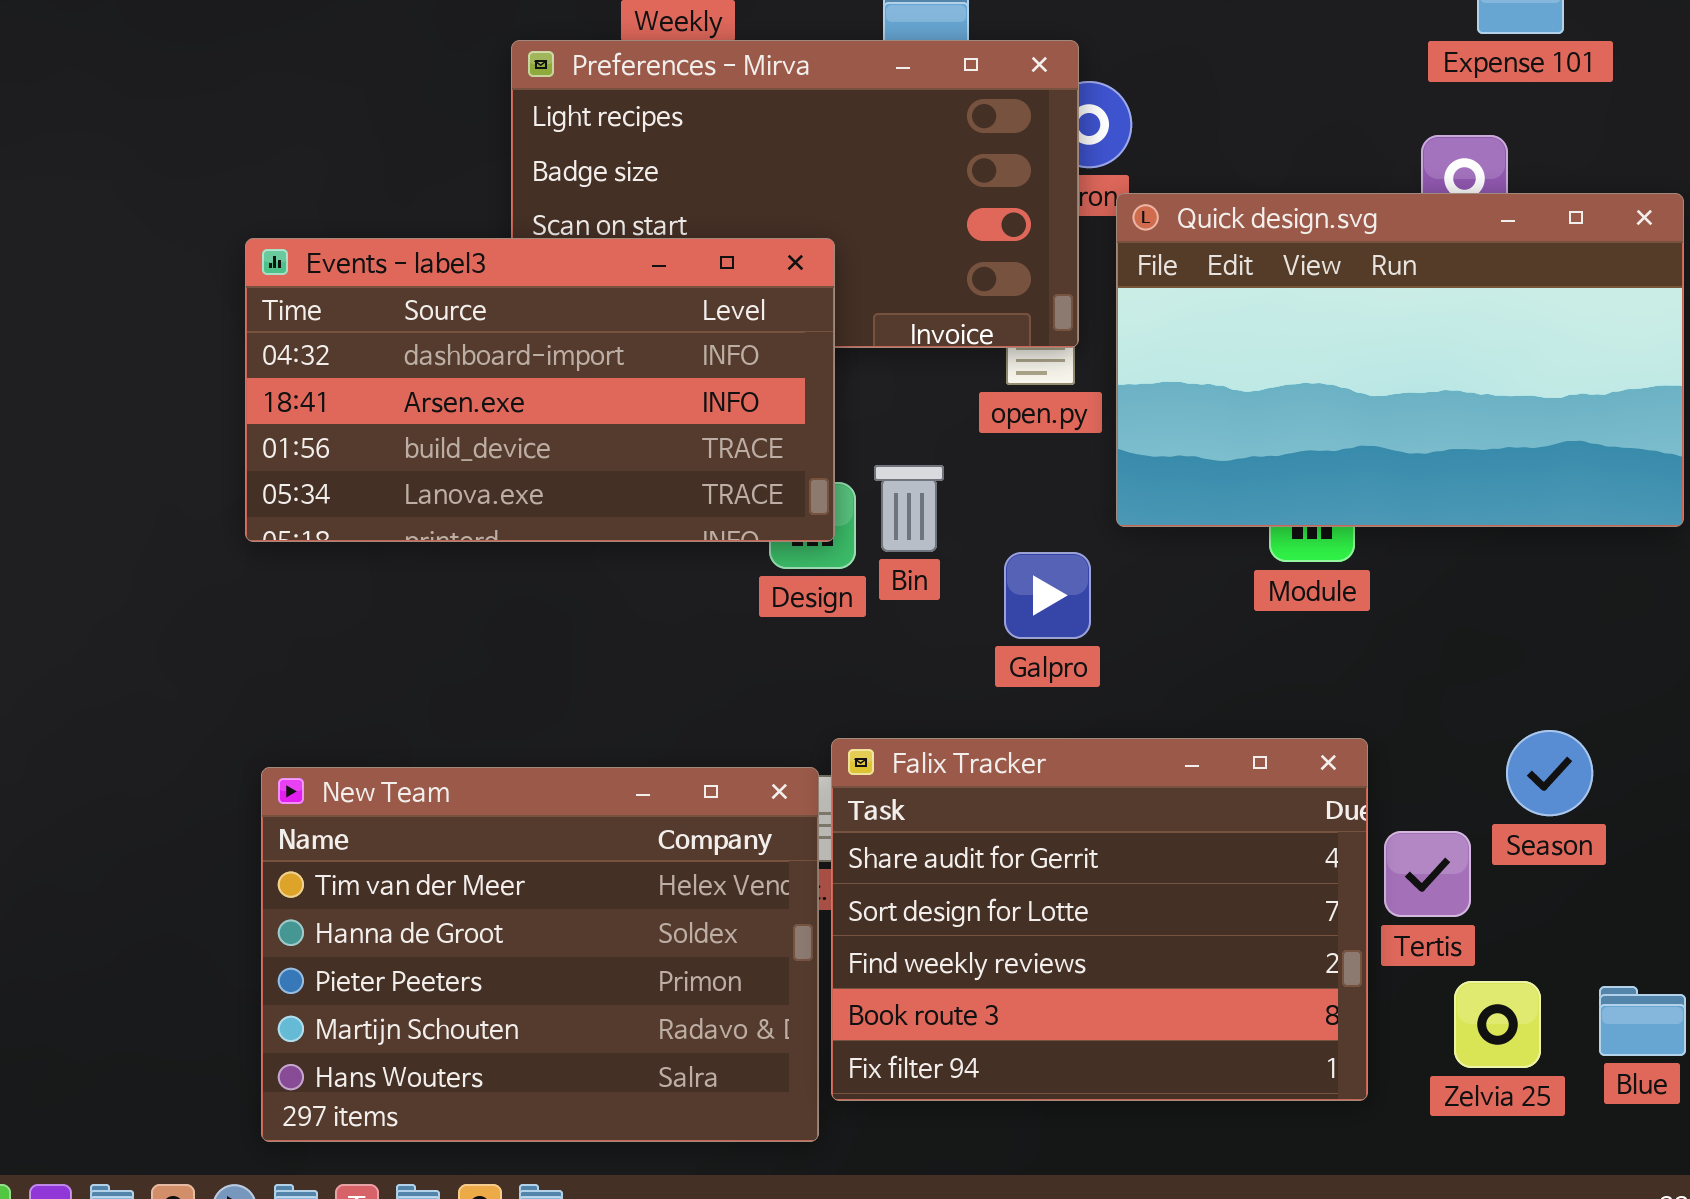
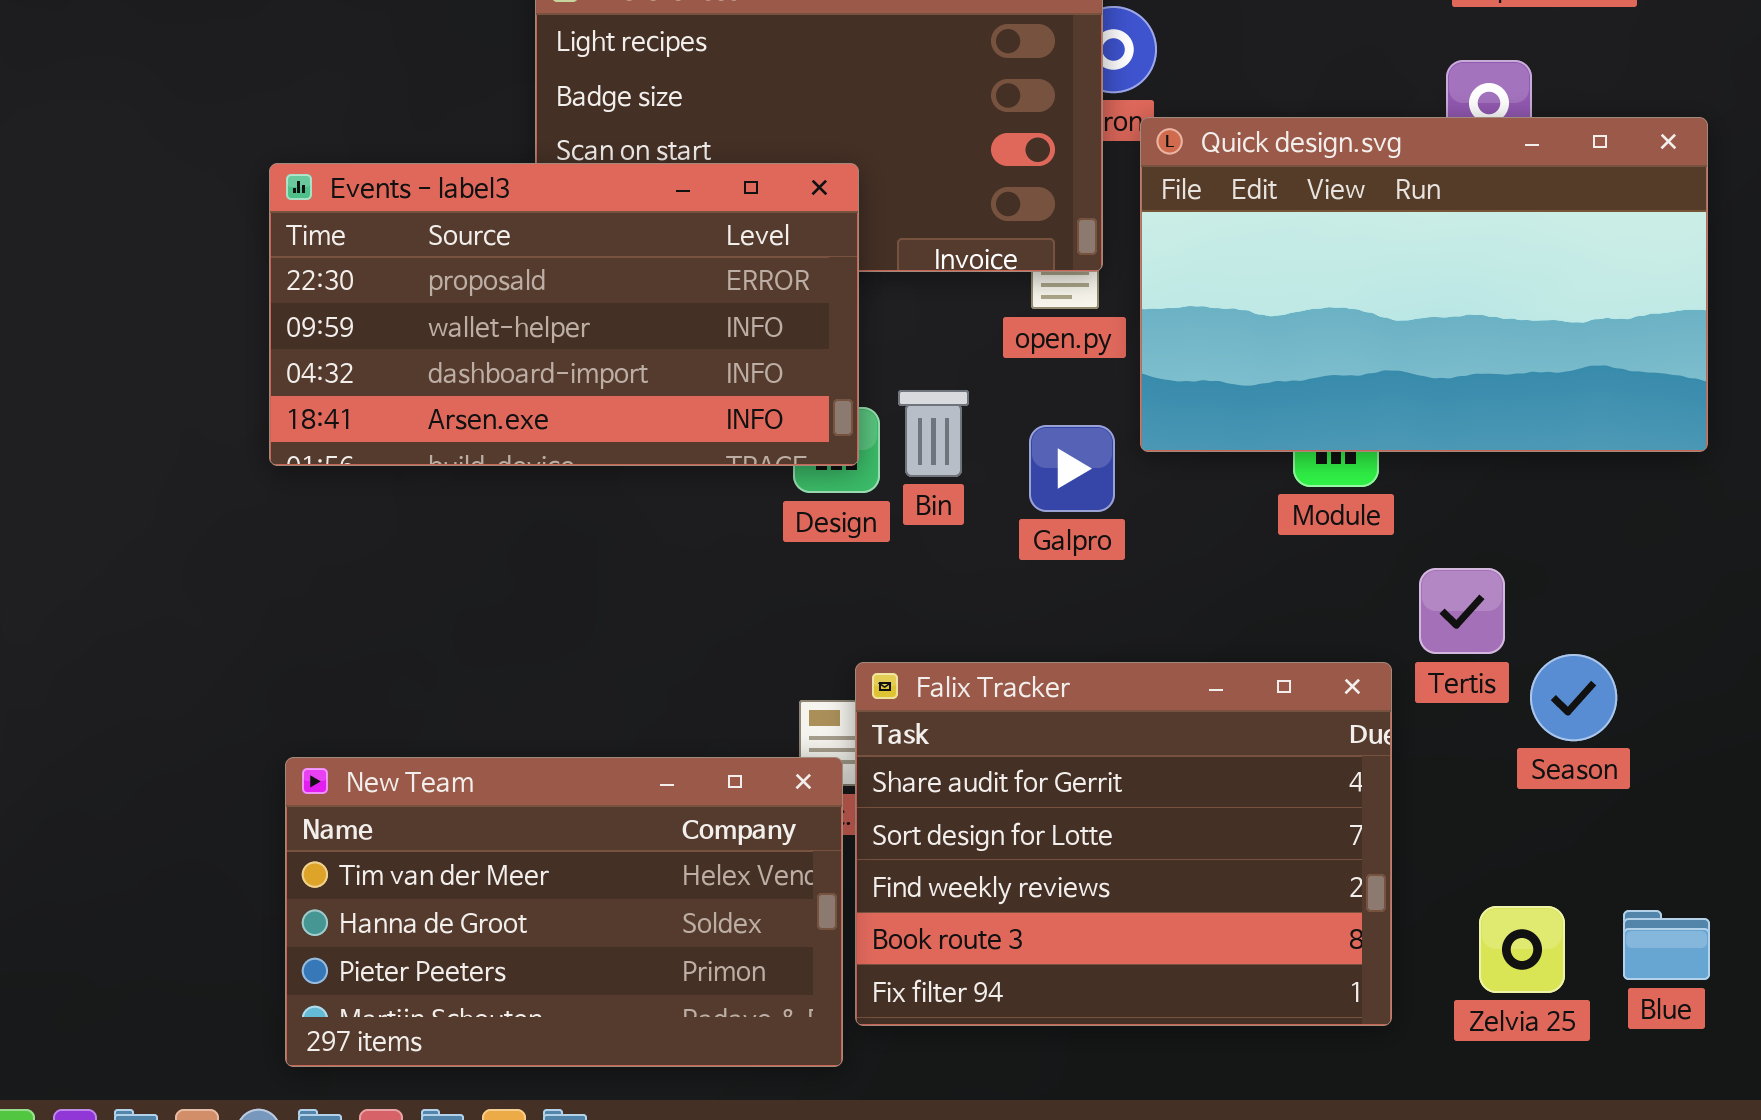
Events - label3: [245,238,835,542] -> [269,163,859,466], scrolled up 2 rows
Galpro: [1004,552,1091,639] -> [1029,425,1115,512], moved
New Team: [261,767,819,1142] -> [285,757,843,1067], resized
Tertis: [1384,831,1471,917] -> [1419,568,1505,654], moved

